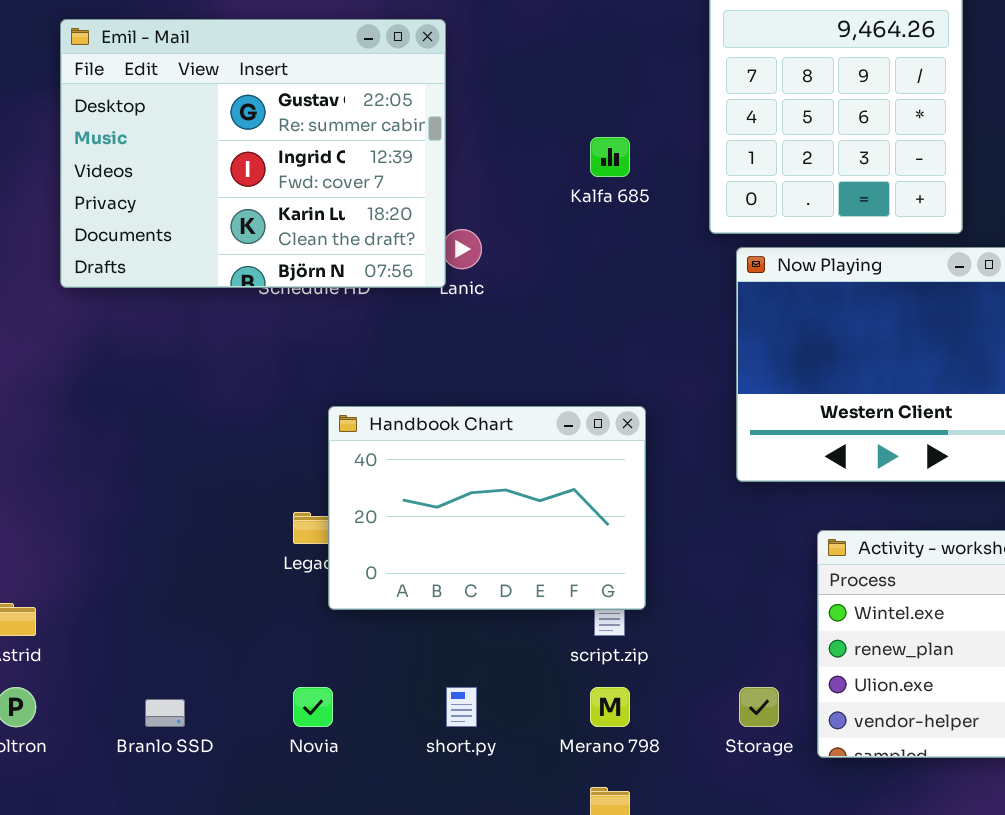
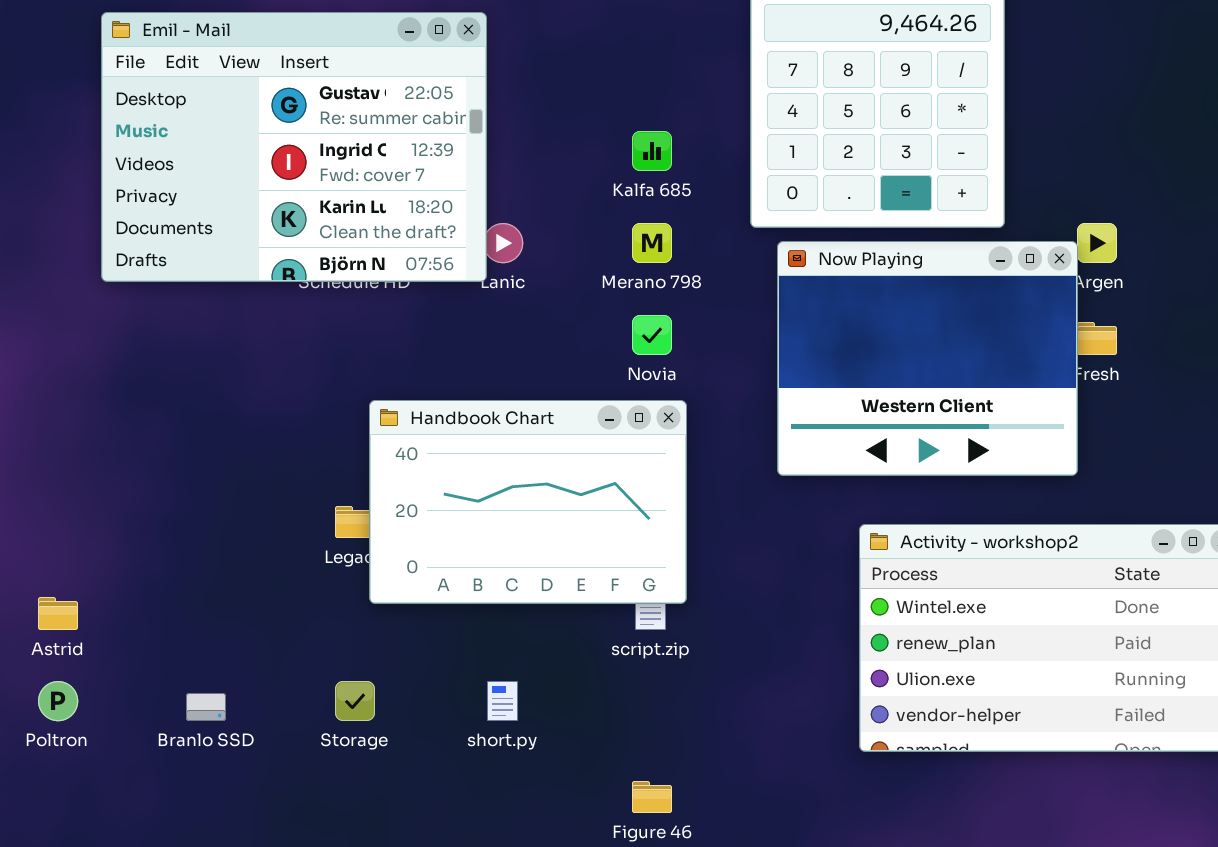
Novia: [293,687,333,727] -> [632,315,672,355], moved
Merano 798: [590,687,630,727] -> [632,223,672,263], moved
Storage: [739,687,779,727] -> [335,681,375,721], moved

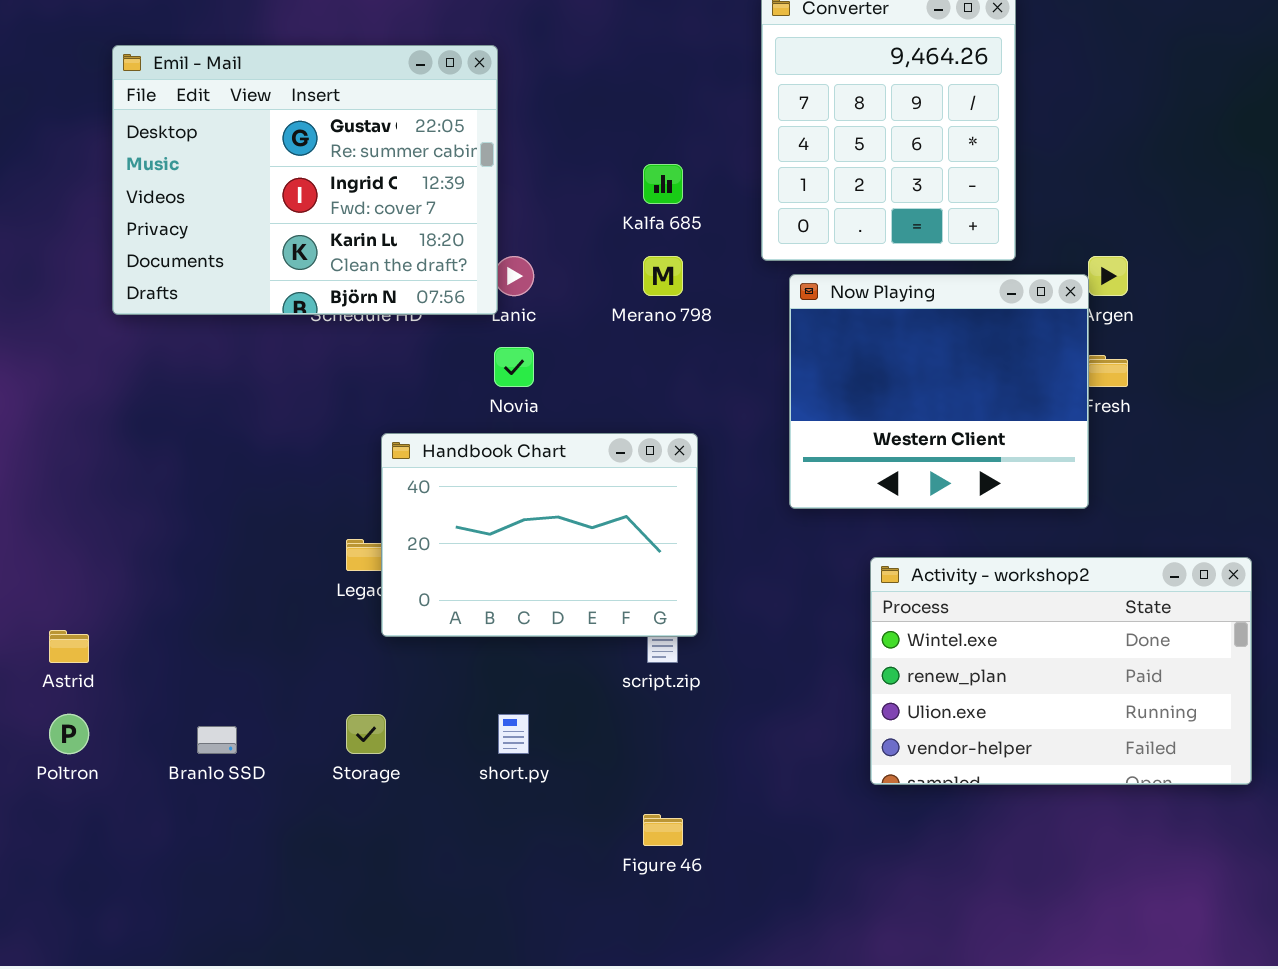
Novia: [632,315,672,355] -> [494,347,534,387], moved

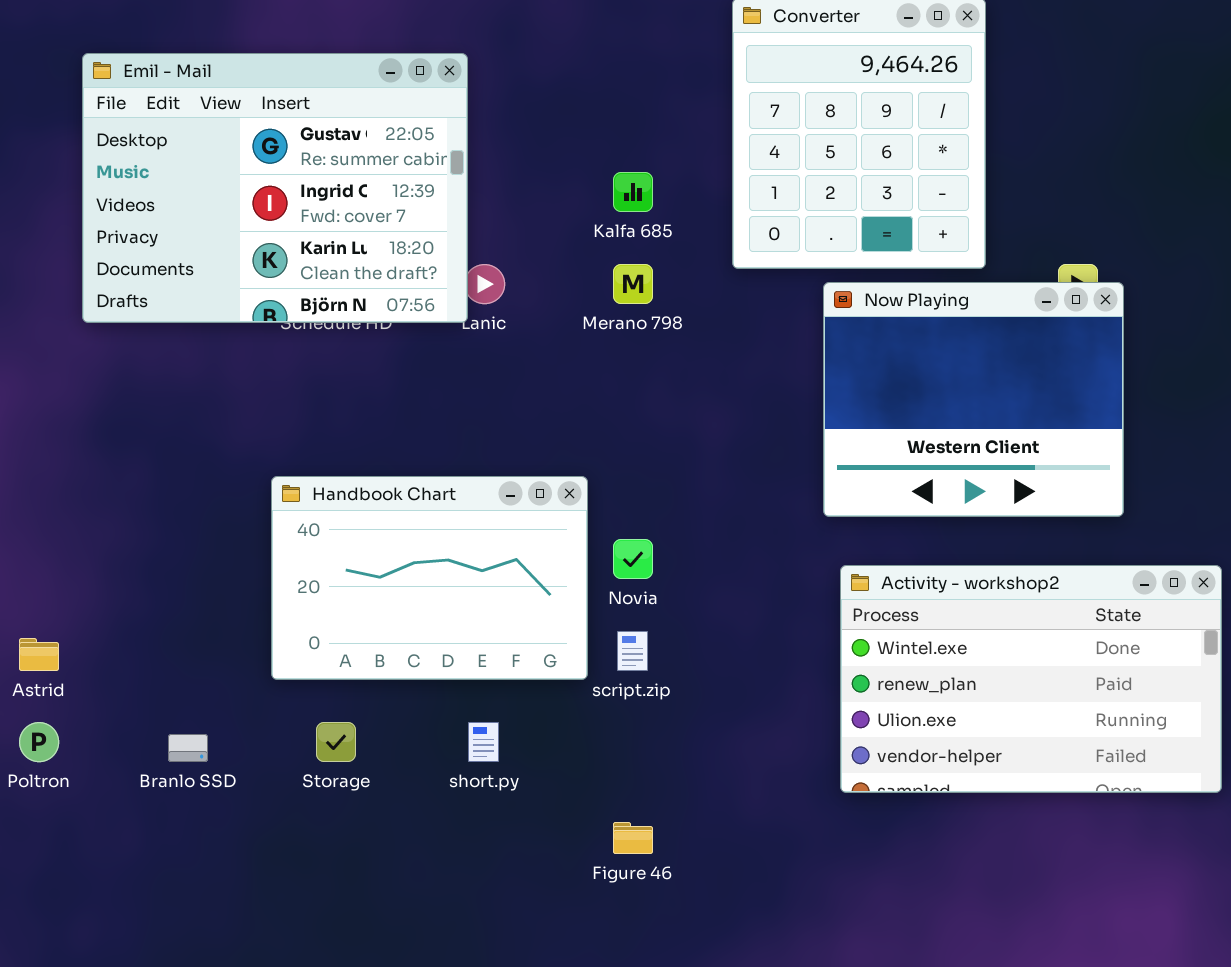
Now Playing: [789,274,1089,509] -> [823,282,1124,517], moved
Novia: [494,347,534,387] -> [613,539,653,579], moved
Handbook Chart: [381,433,698,637] -> [271,476,588,680], moved

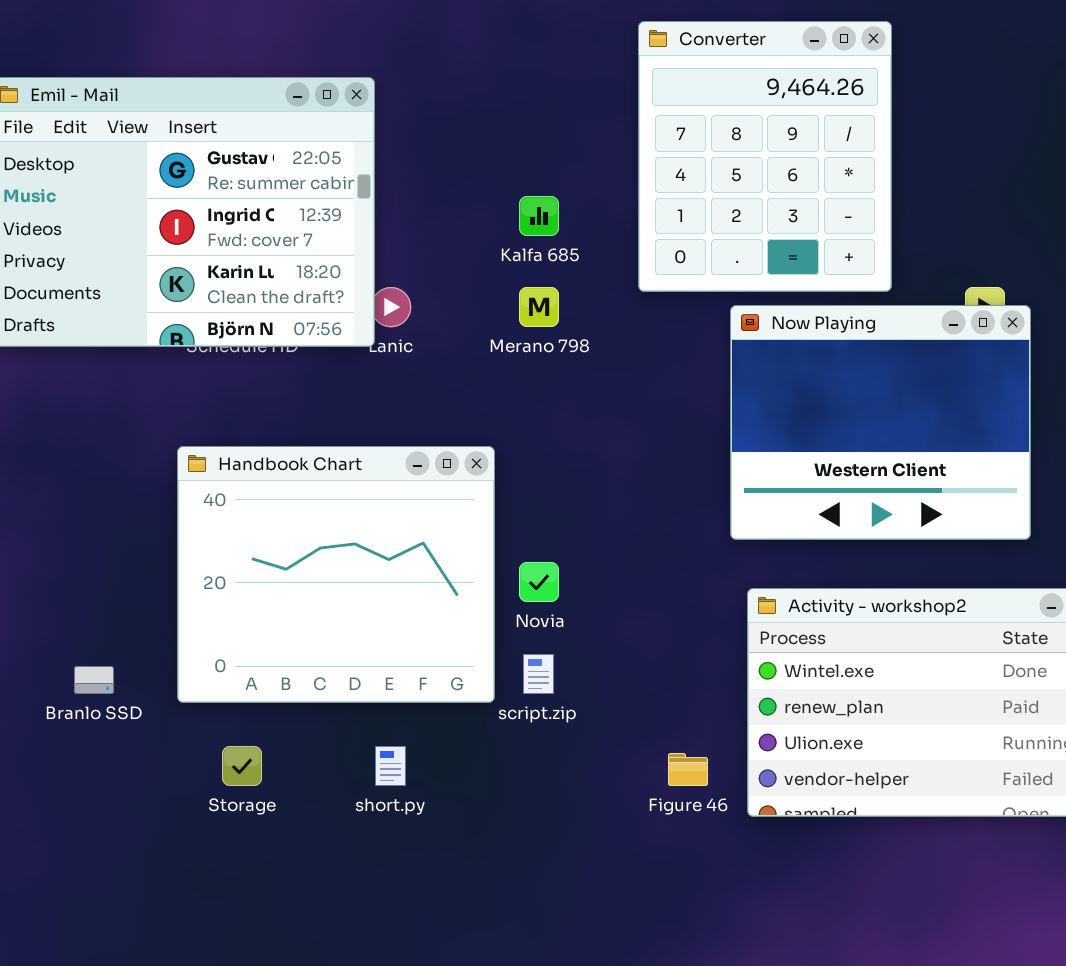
Handbook Chart: [271,476,588,680] -> [177,446,495,703], resized
Branlo SSD: [168,734,208,762] -> [74,666,114,694], moved
Figure 46: [613,822,653,854] -> [668,753,708,786], moved

